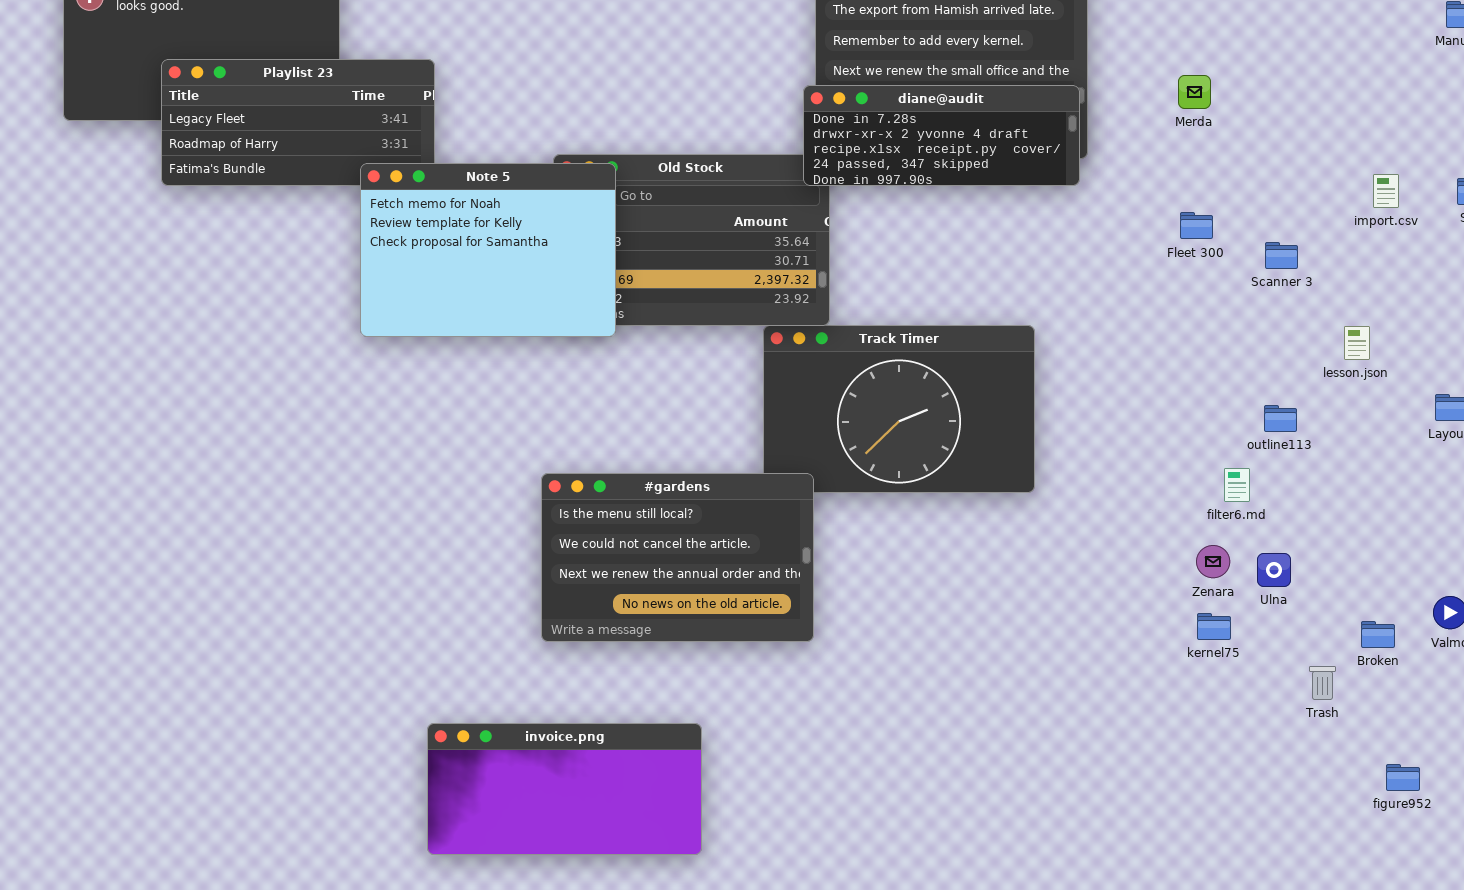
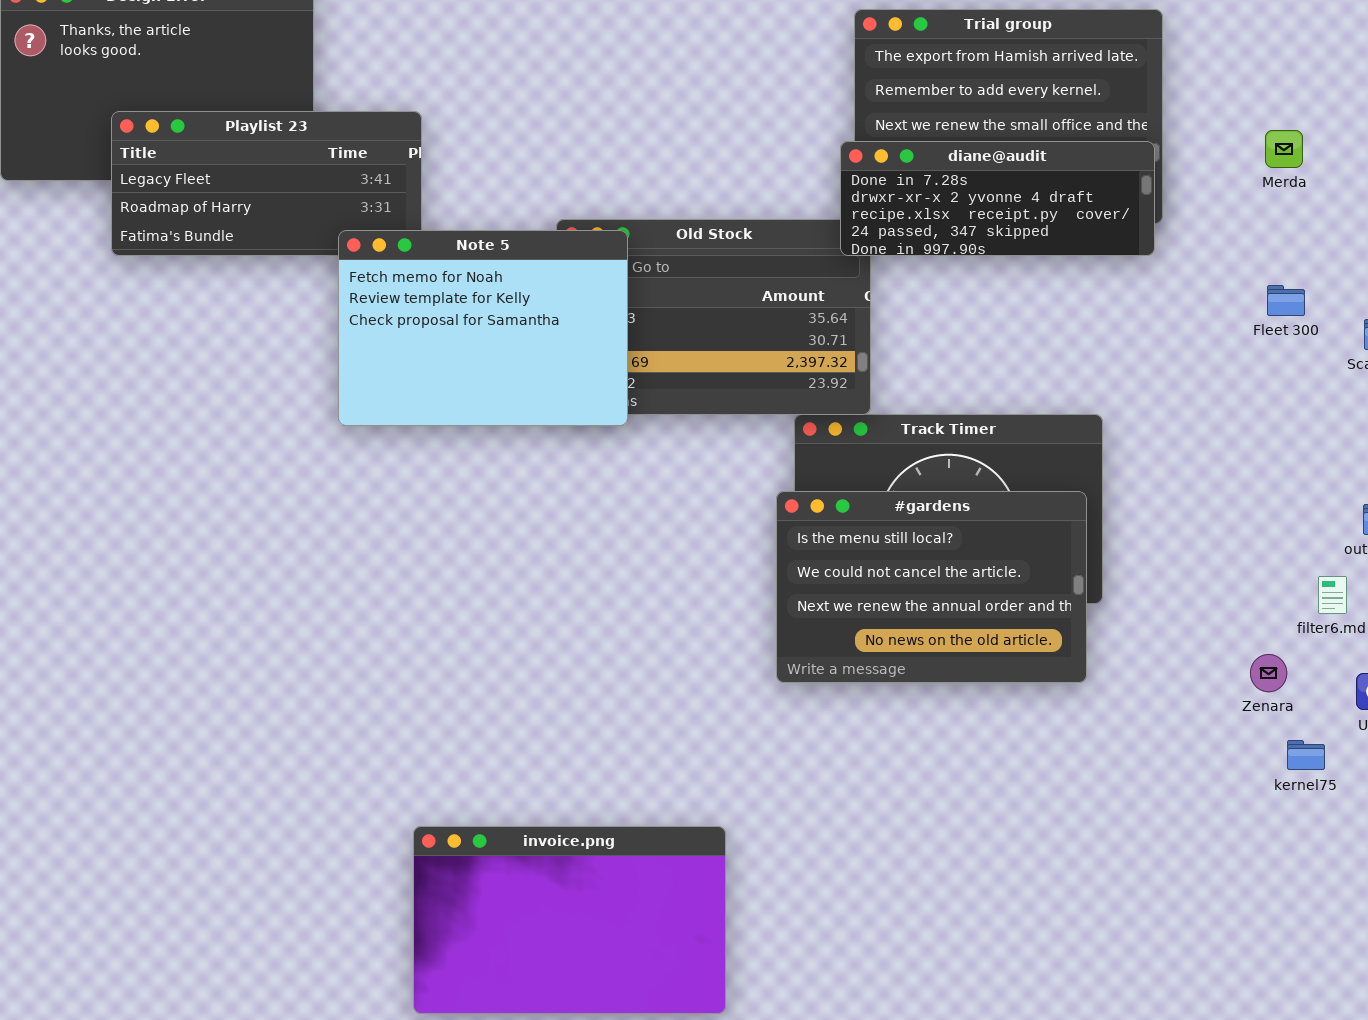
#gardens: [541,473,814,642] -> [776,491,1087,683], moved
Zenara: [1196,545,1230,578] -> [1250,654,1287,692], moved
invoice.png: [427,723,702,855] -> [413,826,726,1014], resized

